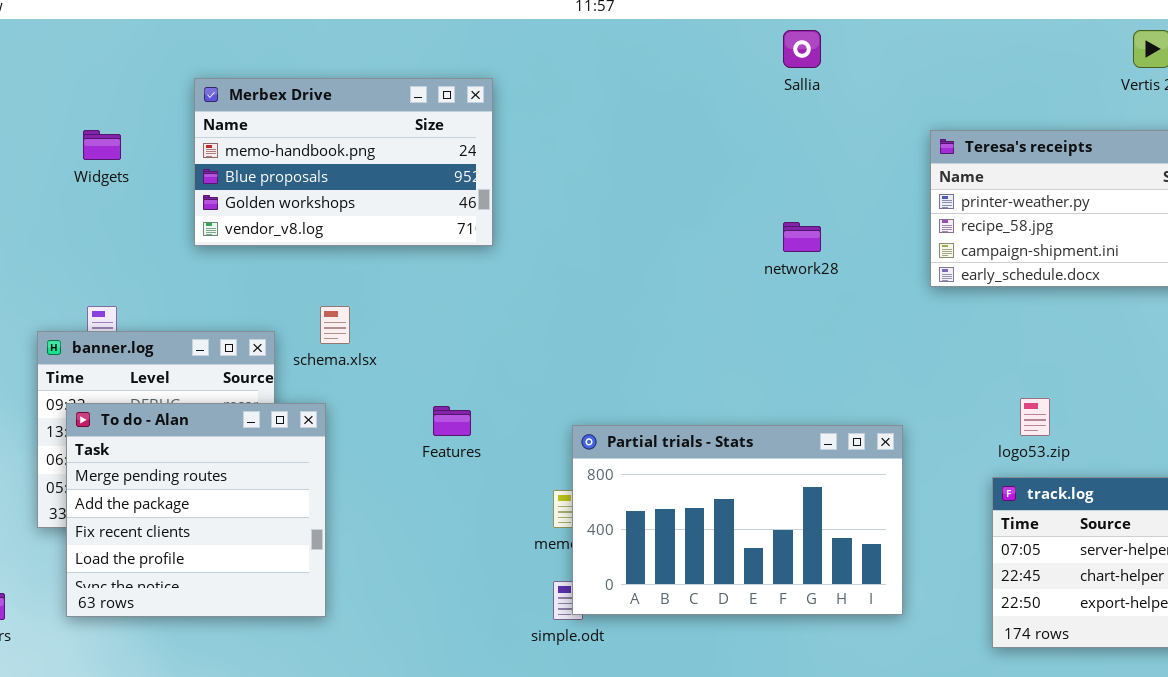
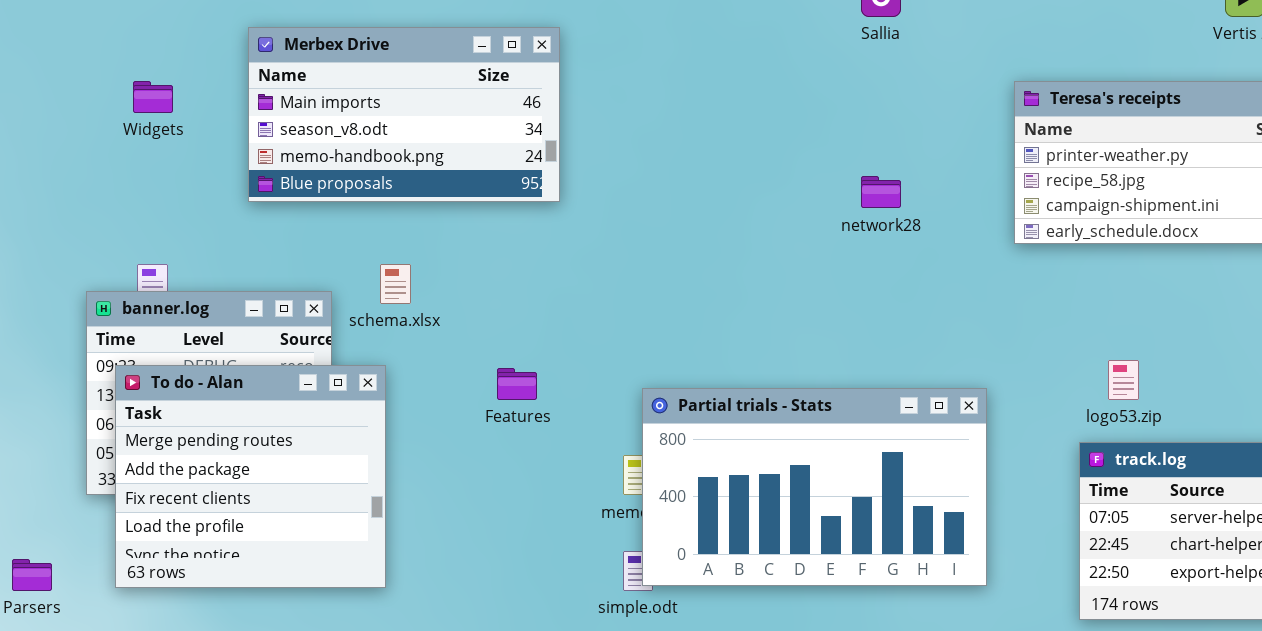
Merbex Drive: [194,78,493,246] -> [248,27,560,202], scrolled up 2 rows

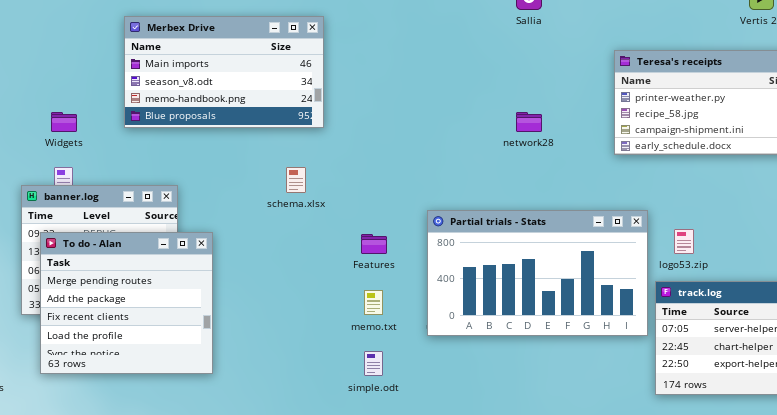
Widgets: [133,81,173,113] -> [51,112,77,132], moved
schema.xlsx: [380,264,411,304] -> [286,167,306,193], moved
Features: [497,368,537,400] -> [361,234,387,254], moved
Partial trials - Stats: [642,388,987,586] -> [427,210,648,336], moved

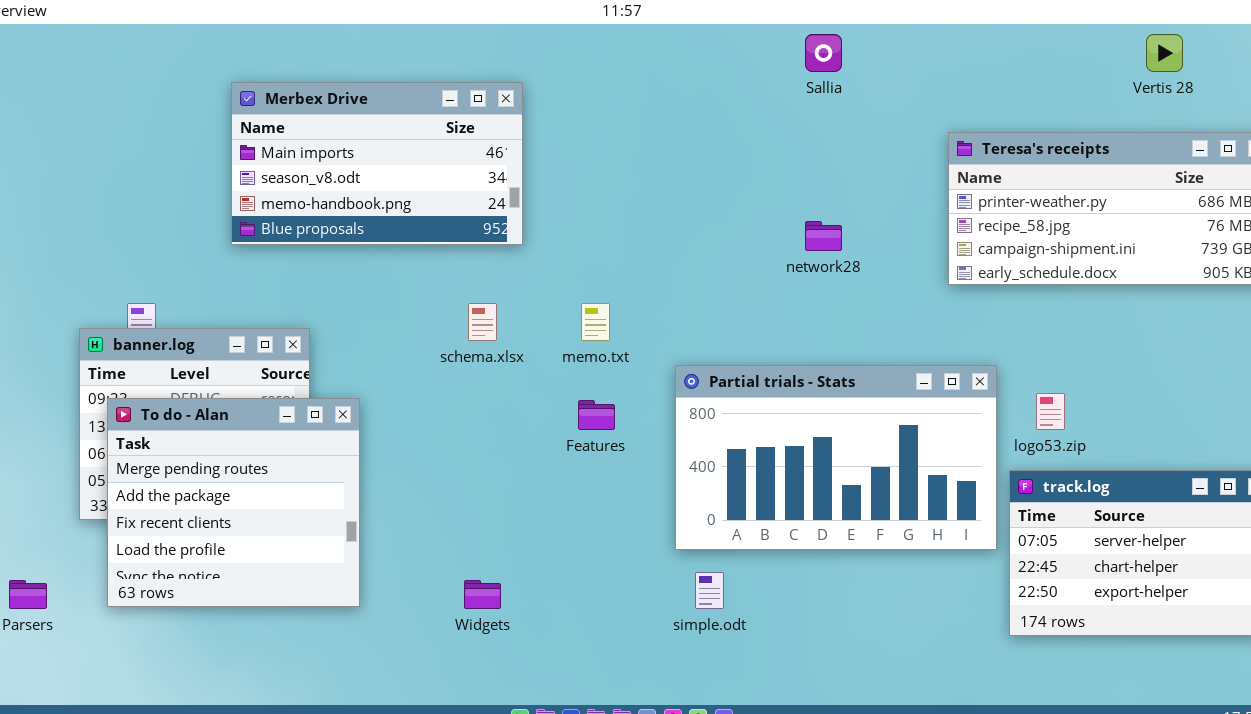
Widgets: [51,112,77,132] -> [464,580,501,609], moved
memo.txt: [364,290,383,315] -> [581,303,610,341], moved
simple.odt: [364,351,383,376] -> [695,572,724,609], moved

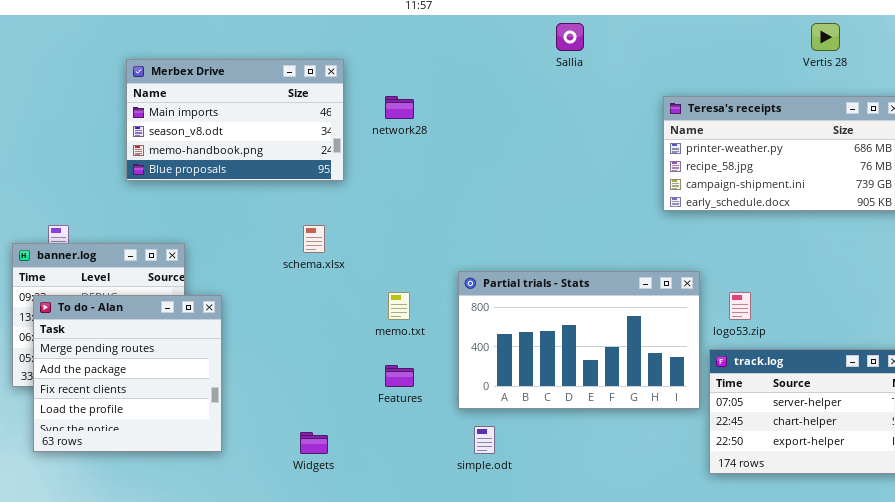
network28: [805,221,842,251] -> [385,96,414,119], moved
memo.txt: [581,303,610,341] -> [388,292,410,320], moved
Features: [578,400,615,430] -> [385,365,414,387], moved

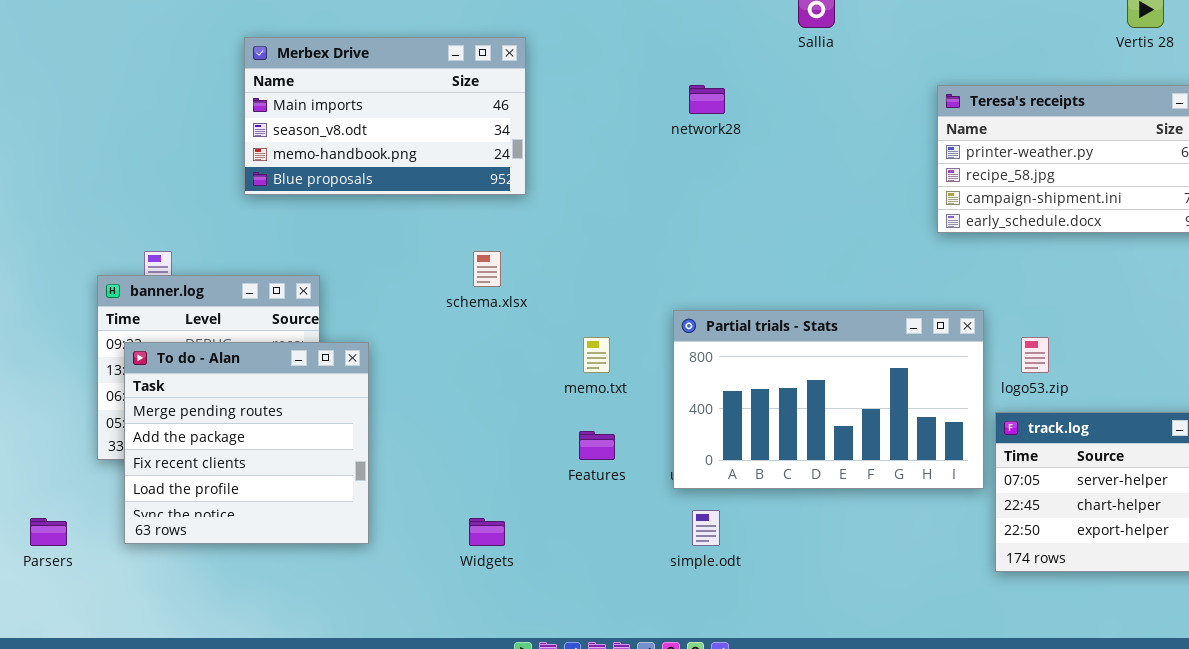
network28: [385,96,414,119] -> [689,85,725,114], moved

